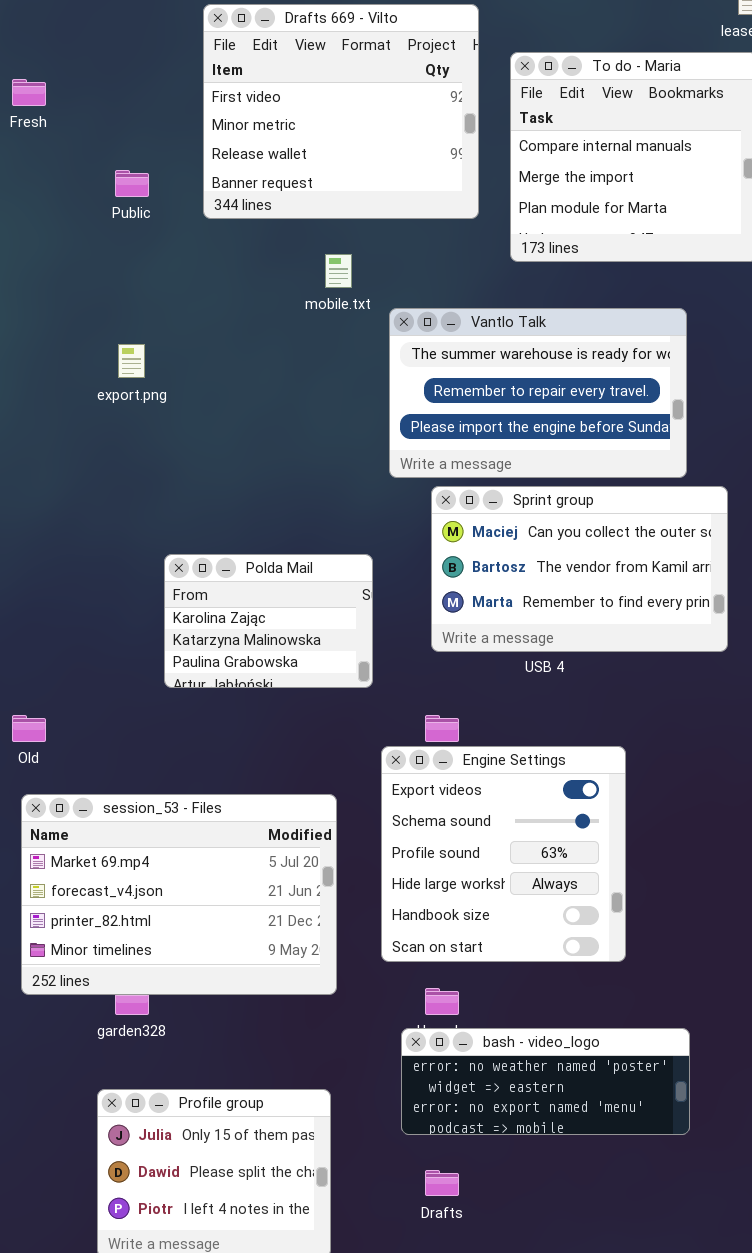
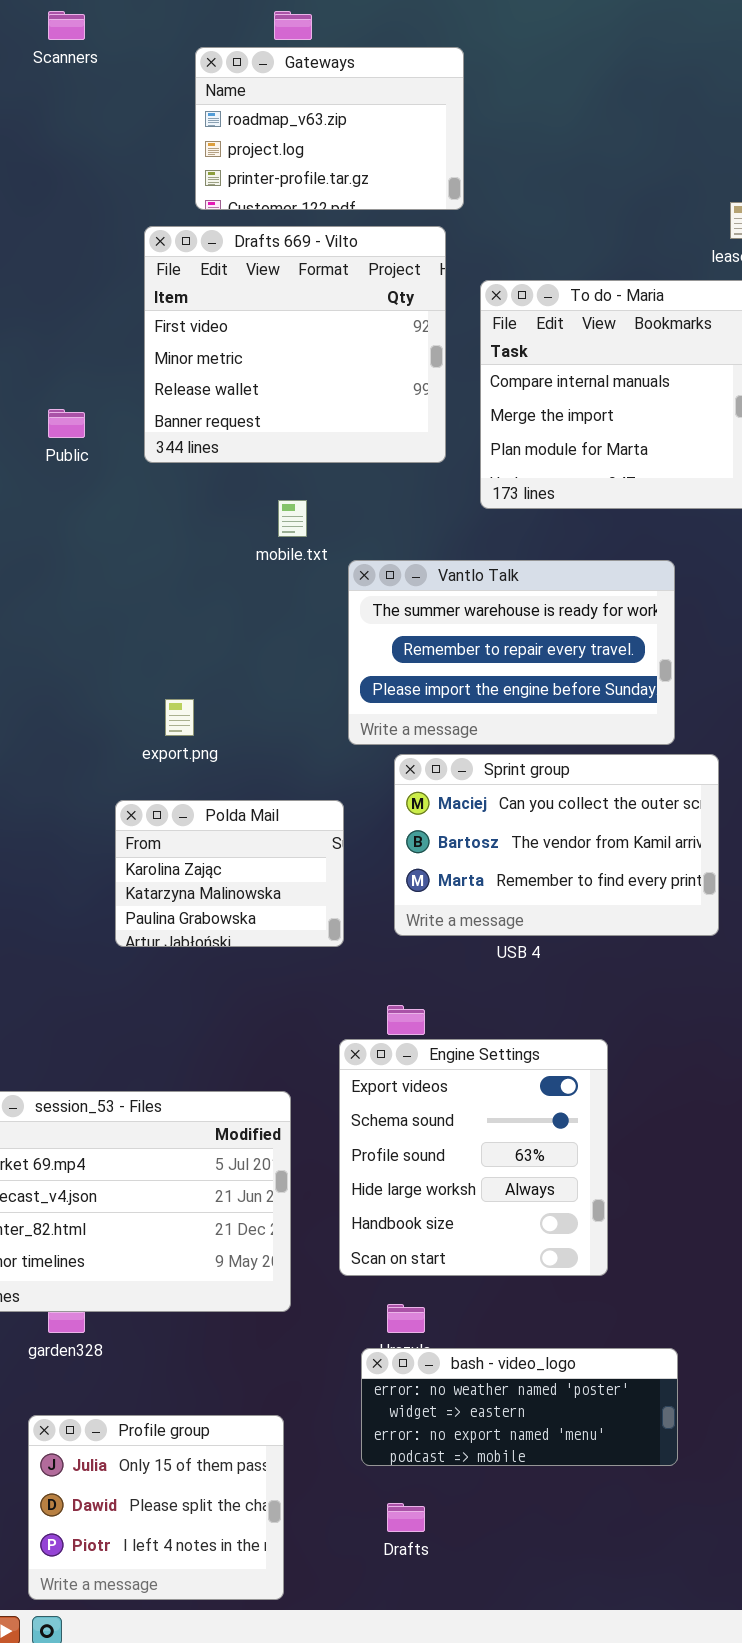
export.png: [118,344,145,378] -> [165,699,194,736], moved
Polda Mail: [164,554,373,688] -> [115,800,344,947], moved

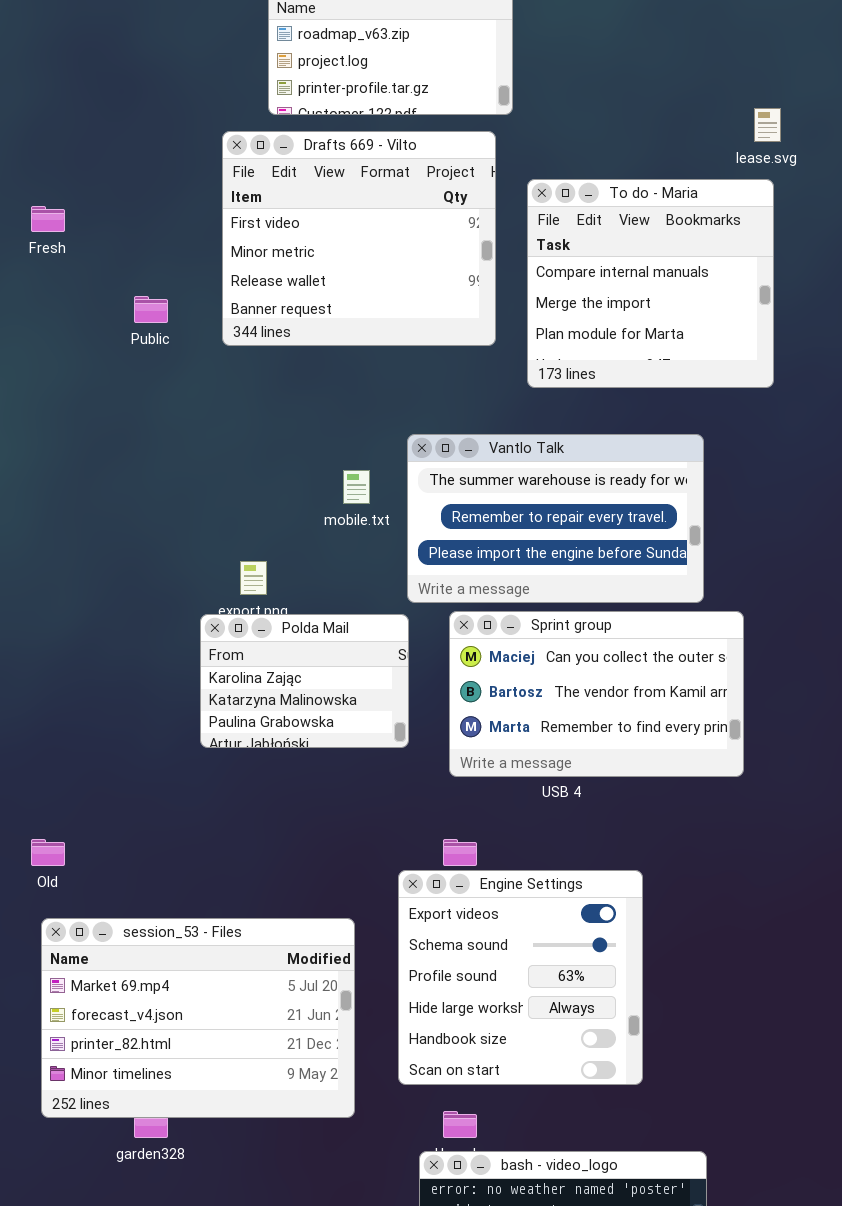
mobile.txt: [278,500,307,537] -> [343,470,370,504], moved
Polda Mail: [115,800,344,947] -> [200,614,409,748], moved

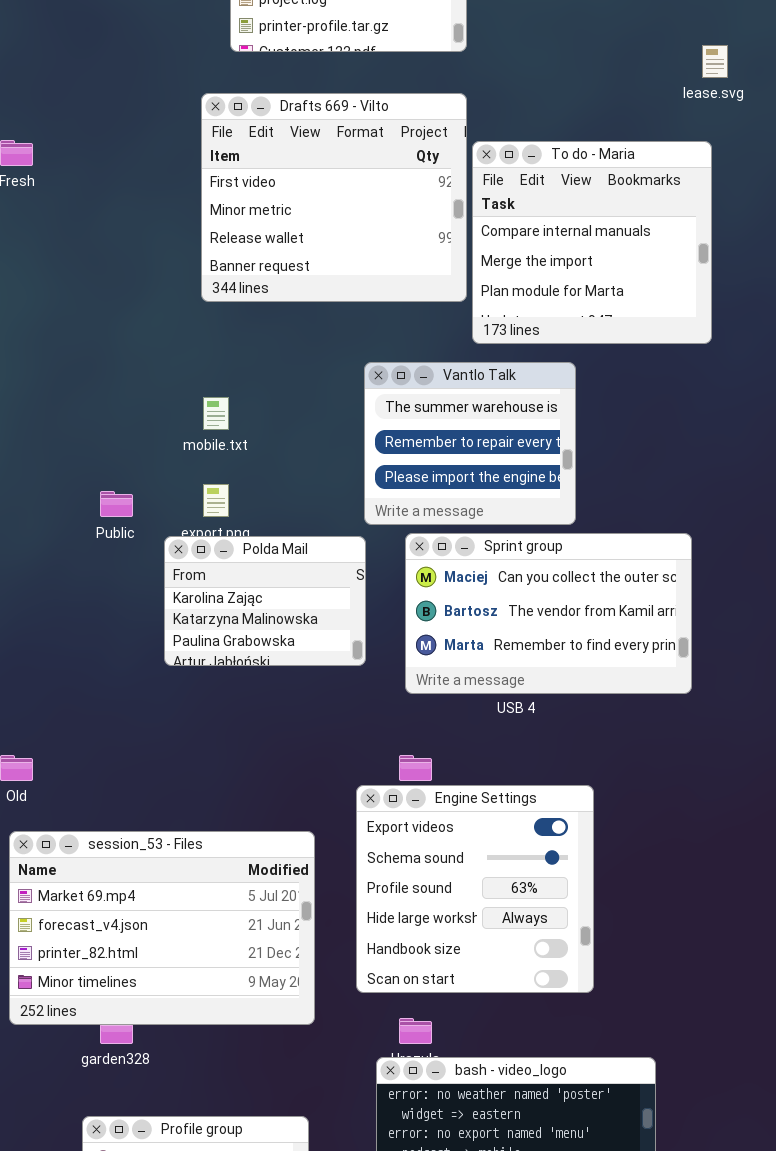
Drafts 669 - Vilto: [222,131,496,346] -> [201,93,467,302], moved
To do - Maria: [527,179,774,388] -> [472,141,712,344], moved
Public: [134,296,168,323] -> [100,491,133,517], moved
Vantlo Talk: [407,434,704,603] -> [364,362,576,525], resized
mobile.txt: [343,470,370,504] -> [203,397,229,430], moved

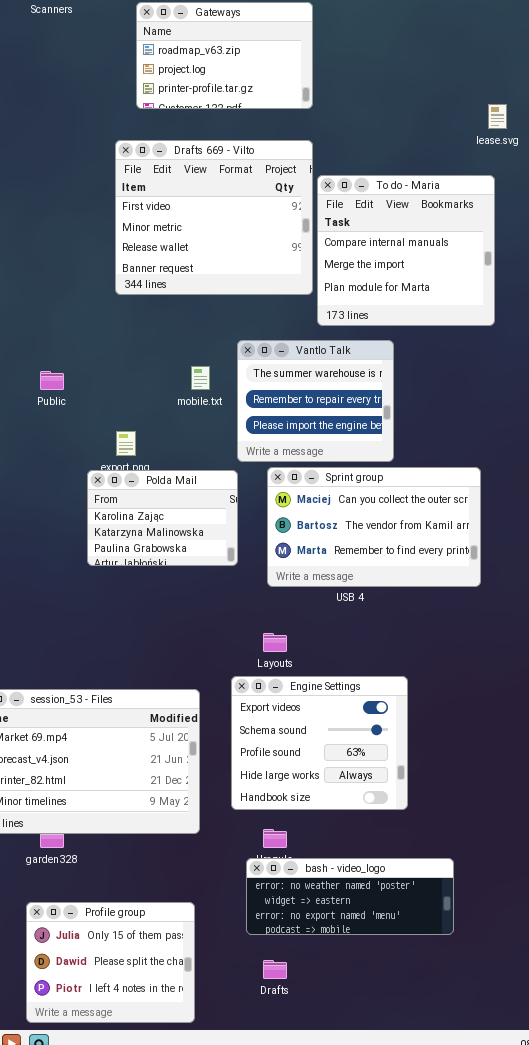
mobile.txt: [203,397,229,430] -> [191,366,210,390], moved
Public: [100,491,133,517] -> [40,371,64,390], moved
Engine Settings: [356,785,594,993] -> [231,676,408,810], resized

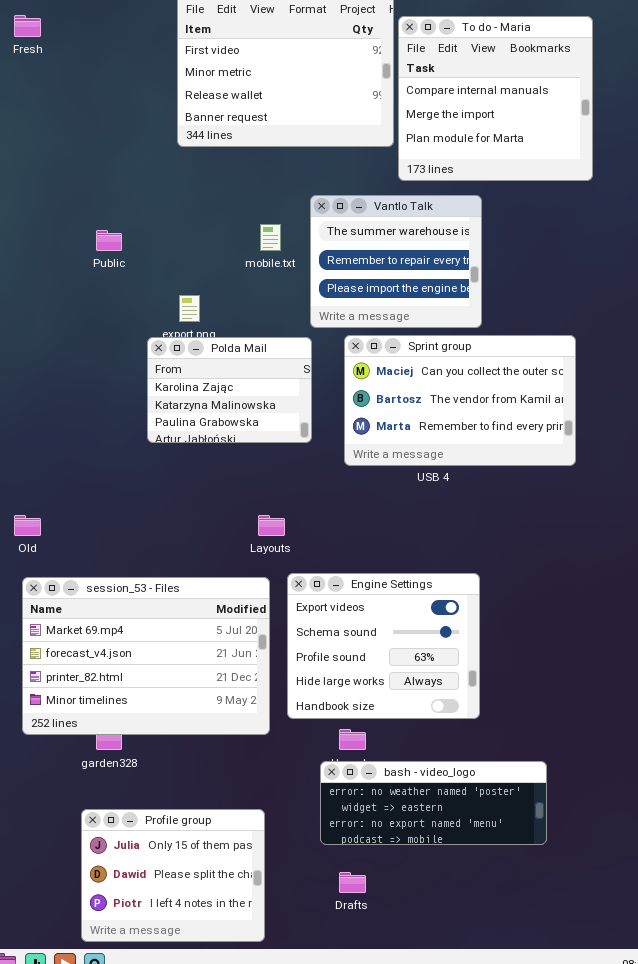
Layouts: [263,633,287,652] -> [258,515,285,536], moved
Engine Settings: [231,676,408,810] -> [287,573,480,719], moved

